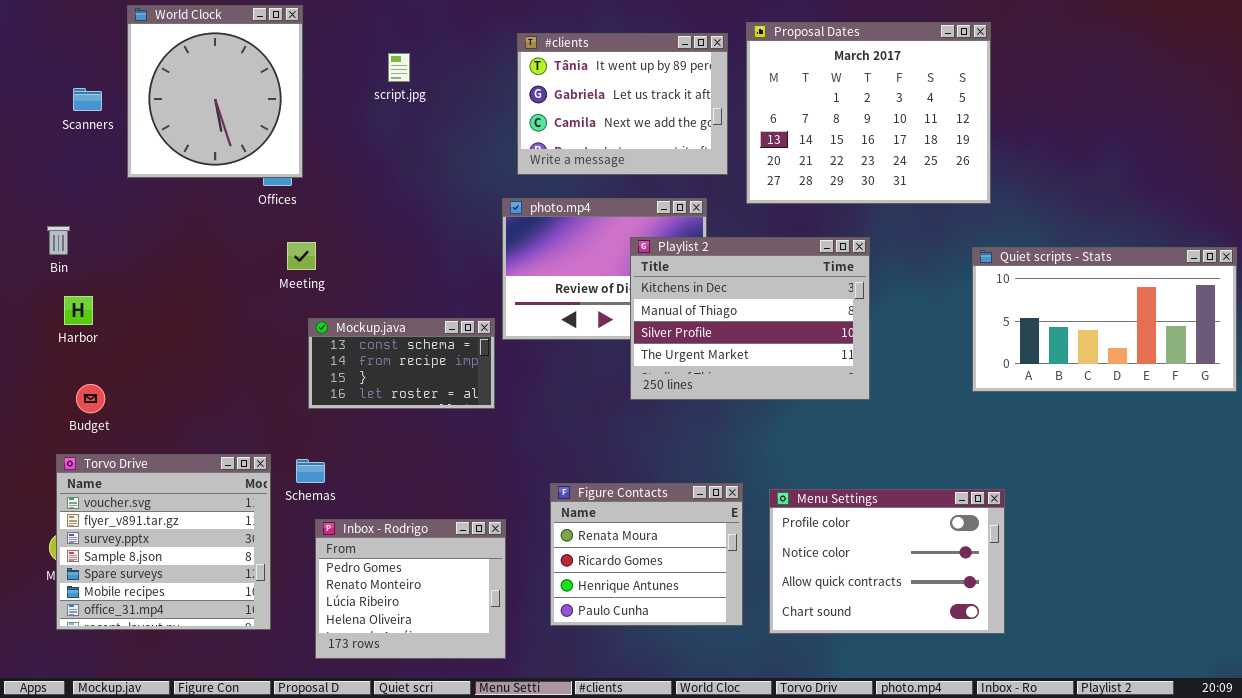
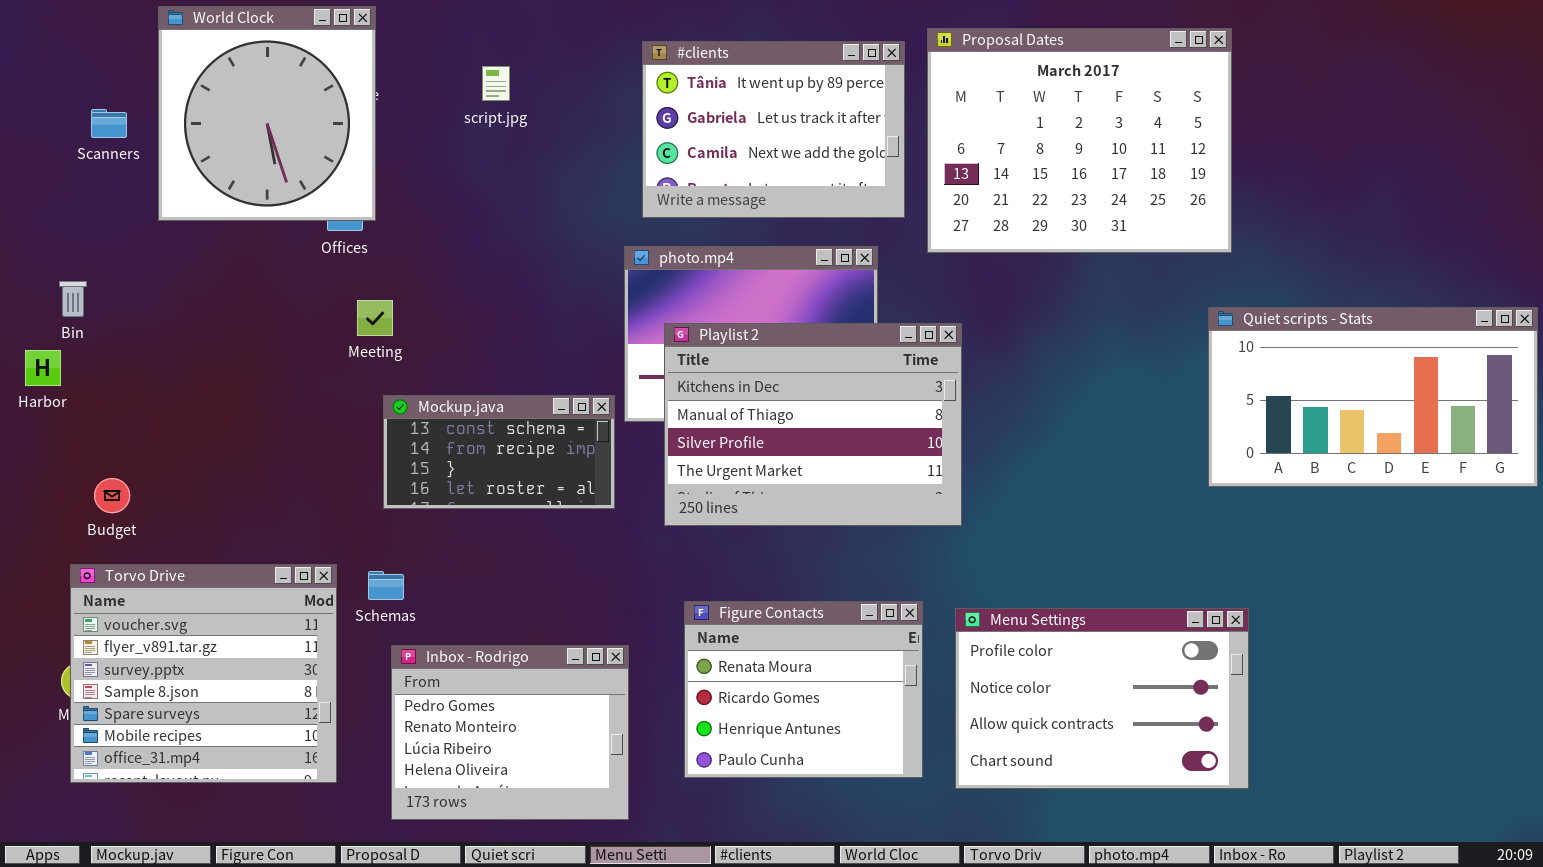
Playlist 2: [630,237,870,400] -> [664,323,962,526], moved
Harbor: [64,296,93,325] -> [25,350,61,386], moved

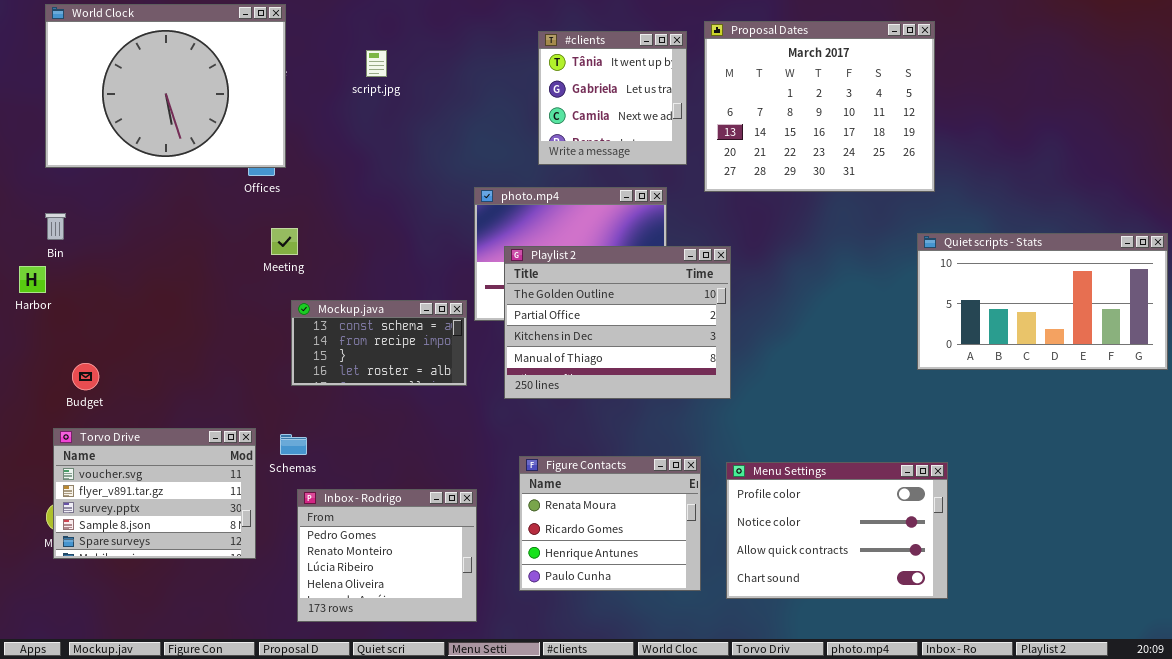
World Clock: [158,6,376,221] -> [45,4,286,168], resized
#clients: [642,41,905,218] -> [538,31,687,165], resized
Playlist 2: [664,323,962,526] -> [504,246,731,399], scrolled up 2 rows
Torvo Drive: [70,564,337,783] -> [53,428,256,559], resized

